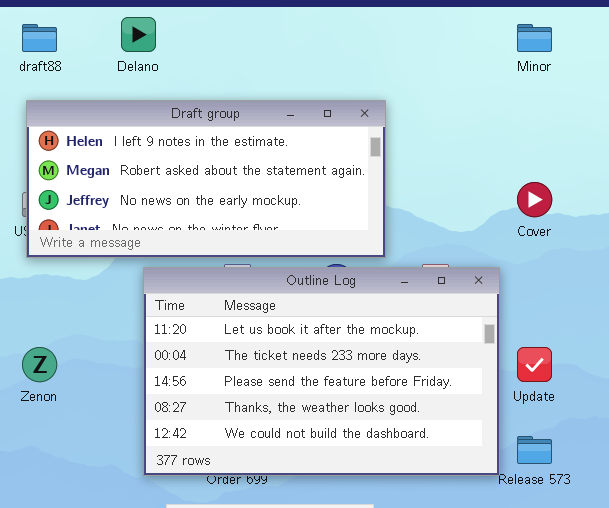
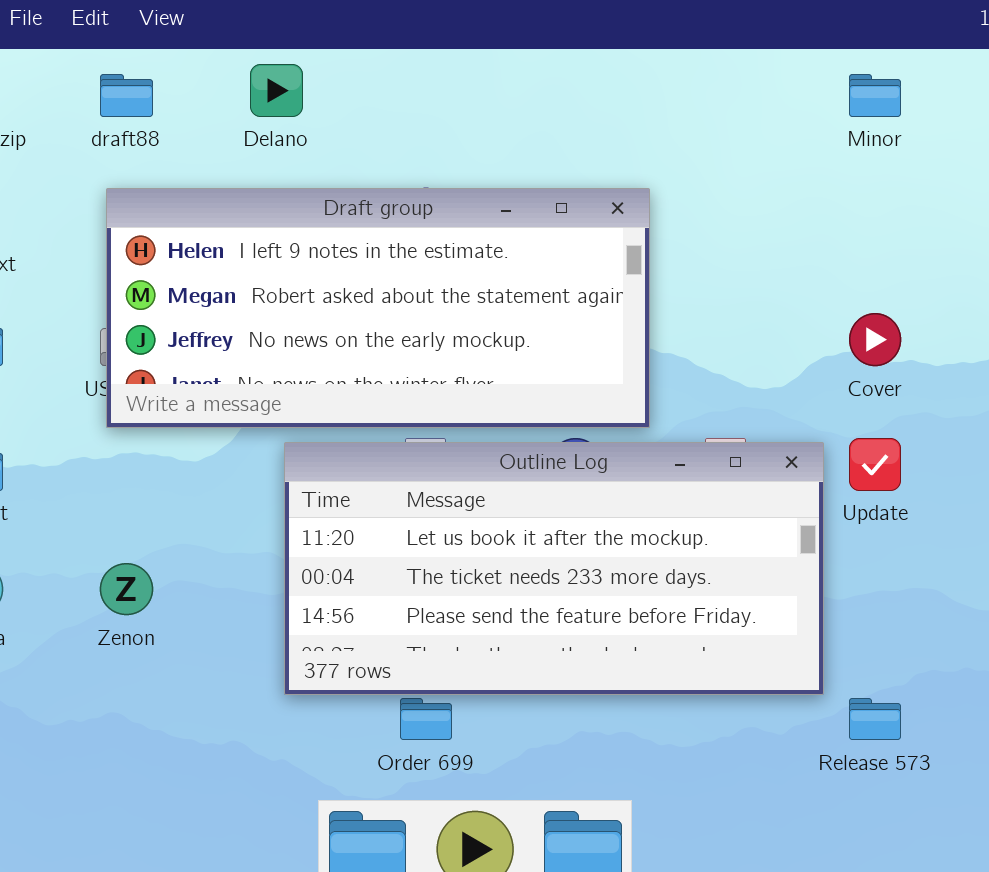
Outline Log: [143,267,500,476] -> [284,442,824,695], resized
Update: [517,347,552,382] -> [849,438,901,491], moved

